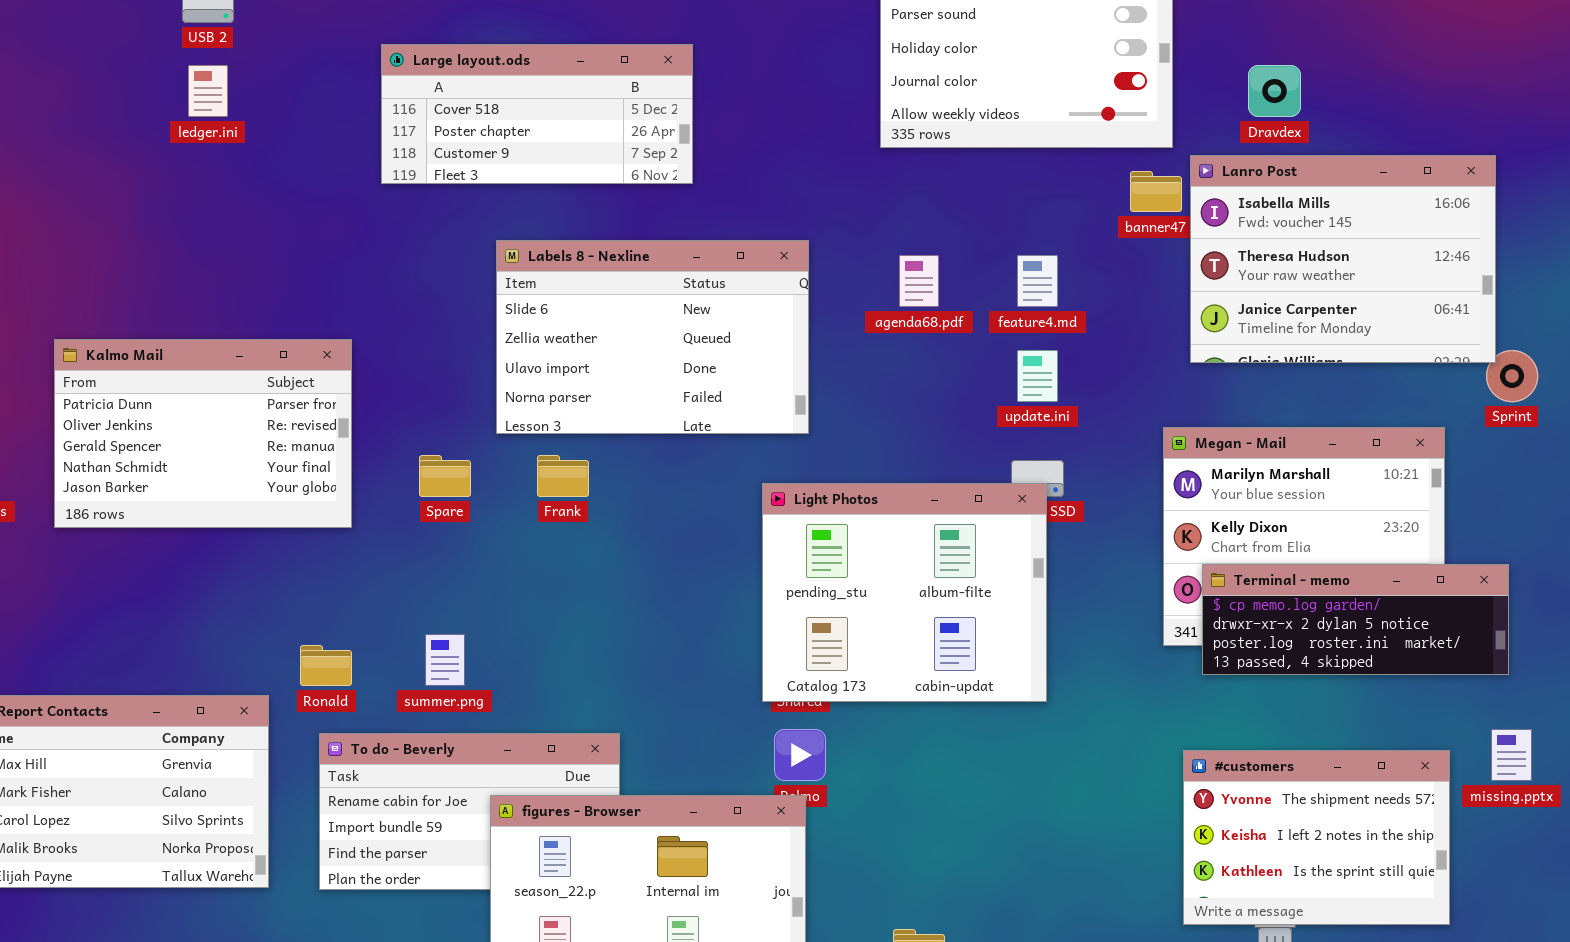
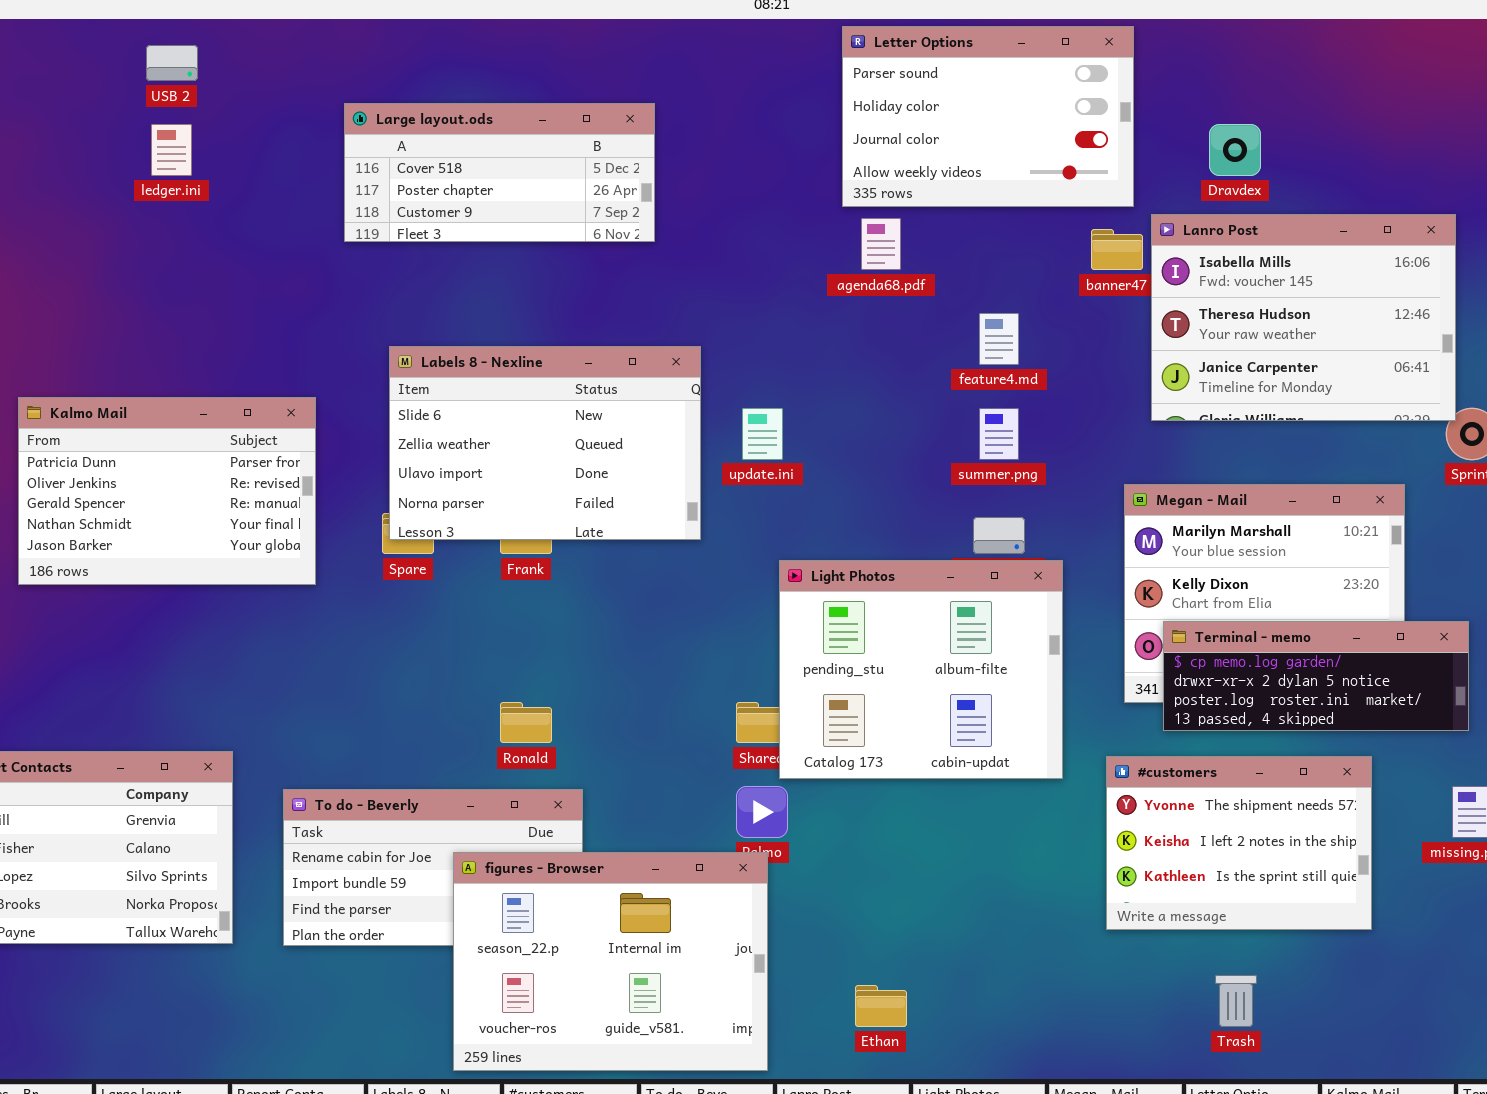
Labels 8 - Nexline: [496,240,809,434] -> [389,346,701,540], moved
agenda68.pdf: [899,255,939,307] -> [861,218,901,270], moved
update.ini: [1017,350,1058,402] -> [742,408,783,460], moved
Light Photos: [762,483,1047,702] -> [779,560,1063,779], moved
summer.png: [425,634,465,686] -> [979,408,1019,460], moved
Ronald: [300,645,352,686] -> [500,702,552,743], moved
#customers: [1183,750,1450,925] -> [1106,756,1372,930], moved

